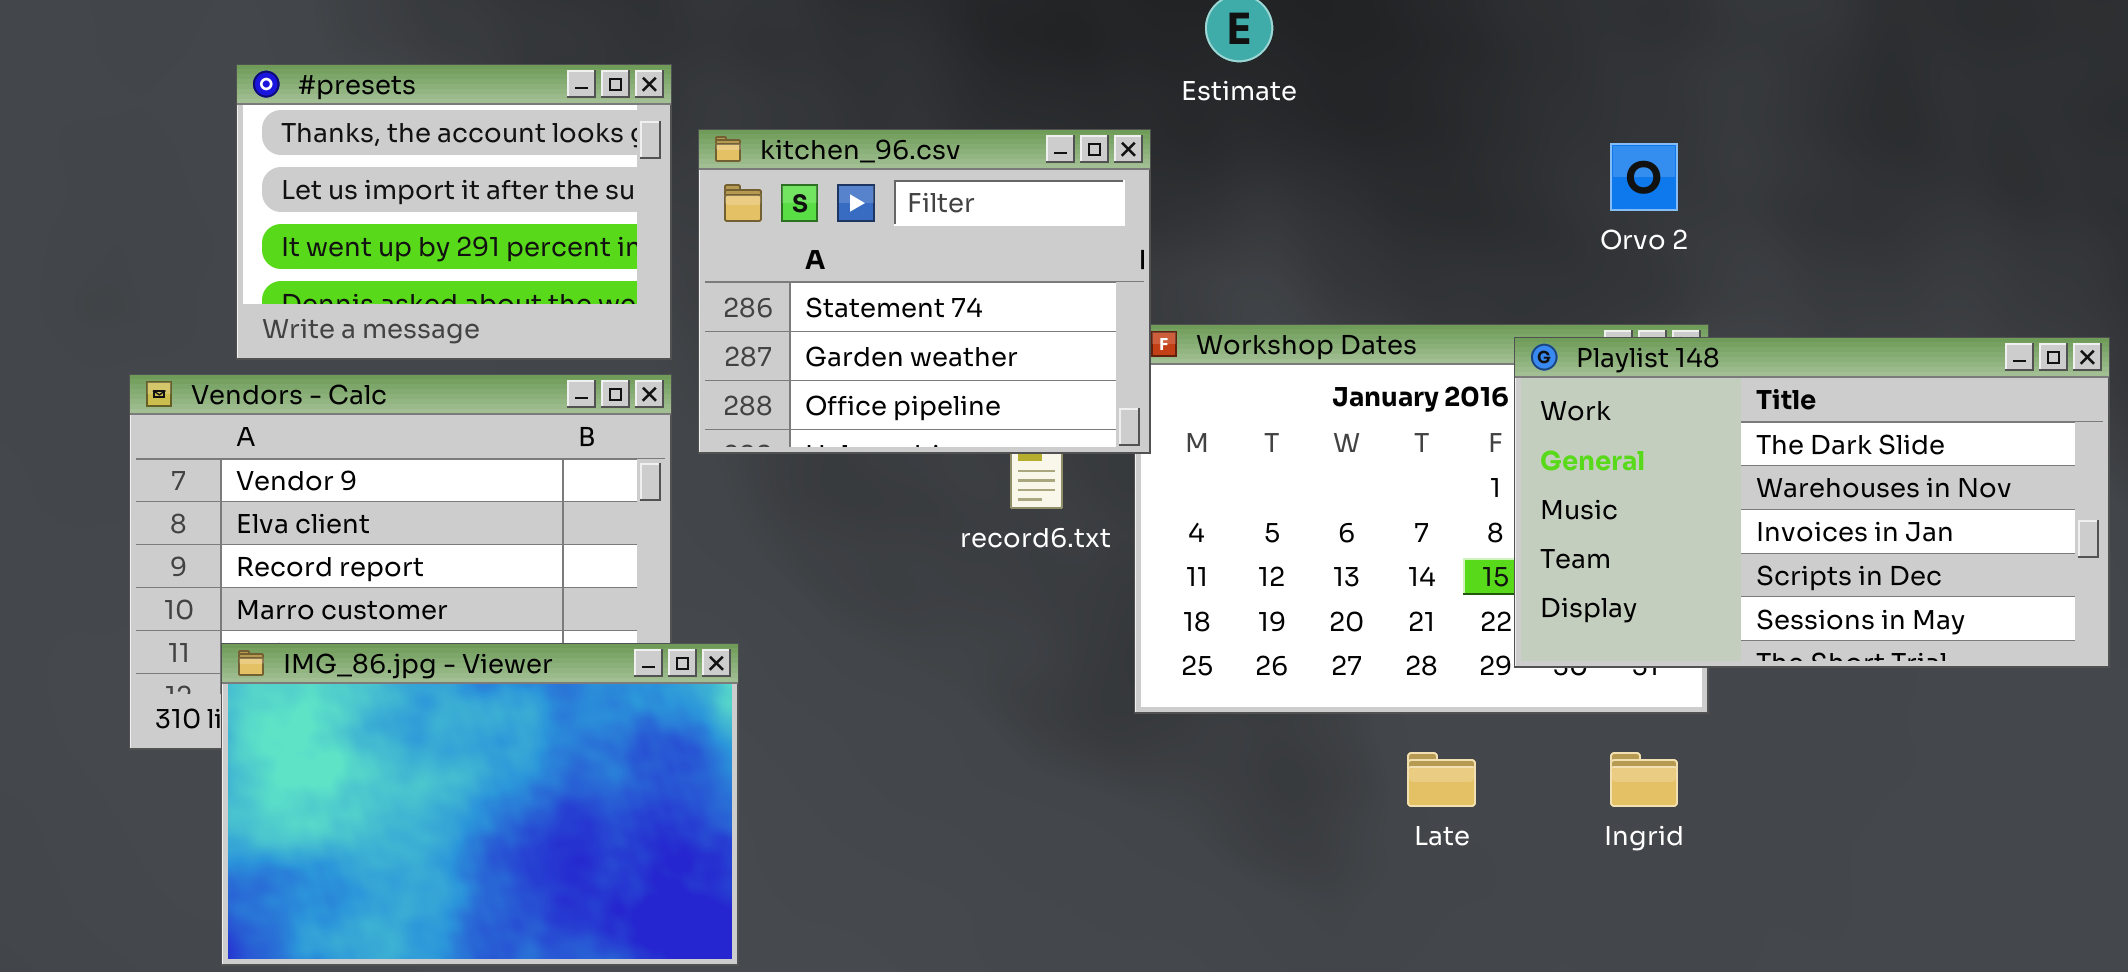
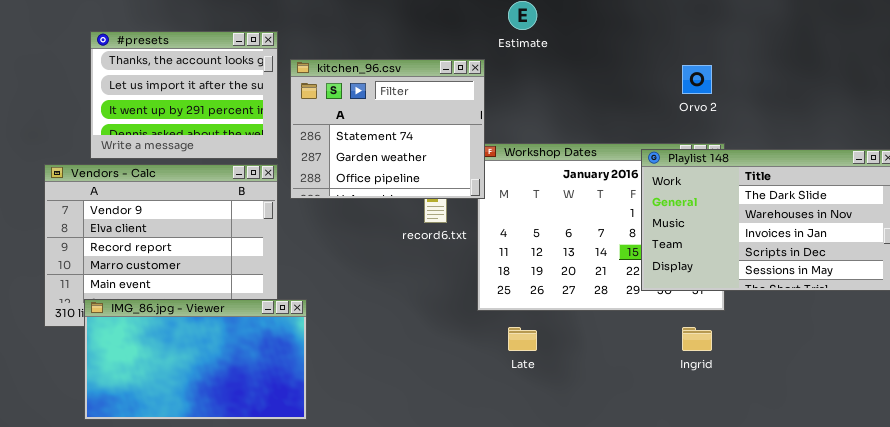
IMG_86.jpg - Viewer: [221,643,739,966] -> [84,299,307,420], resized
Late: [1407,752,1476,807] -> [508,327,537,351], moved

